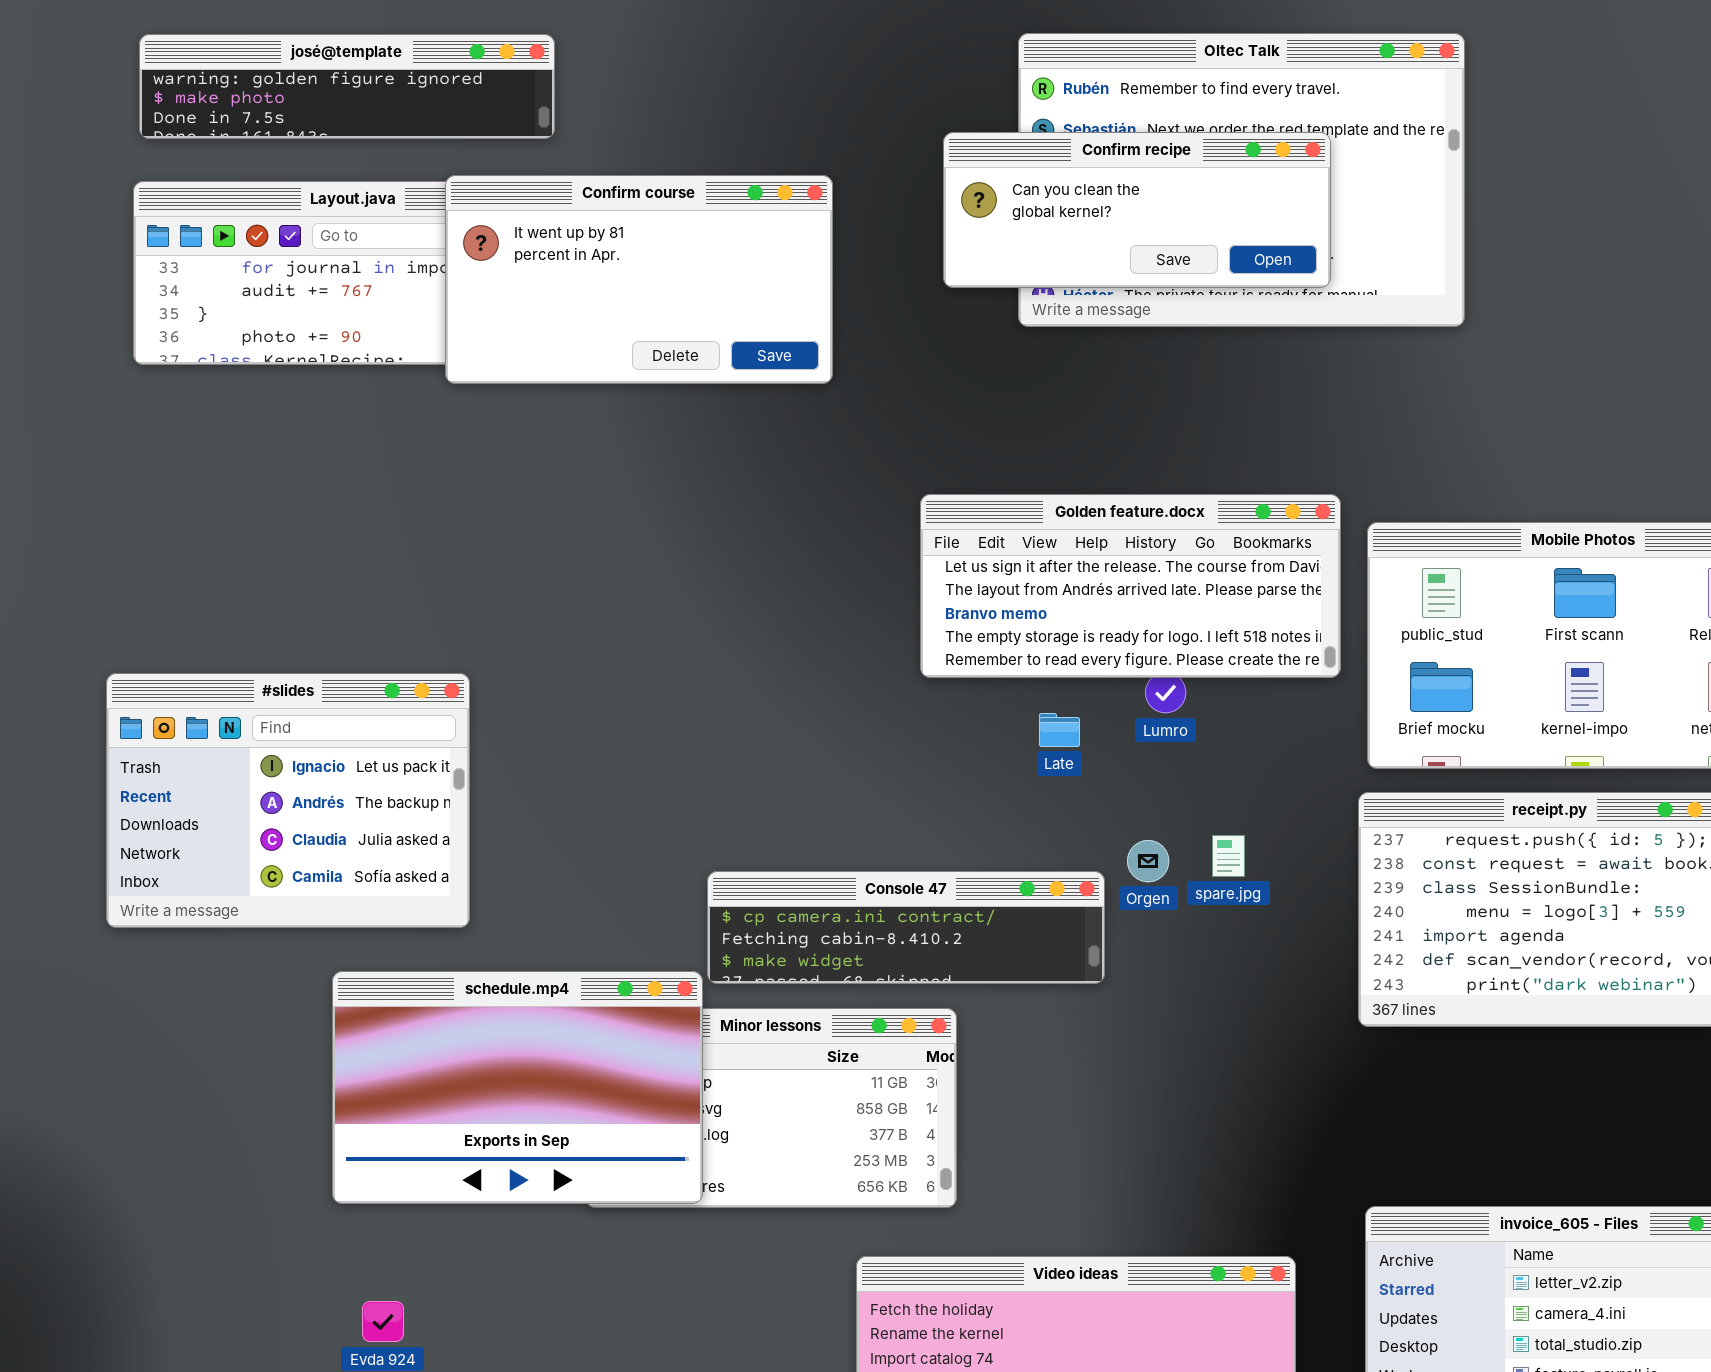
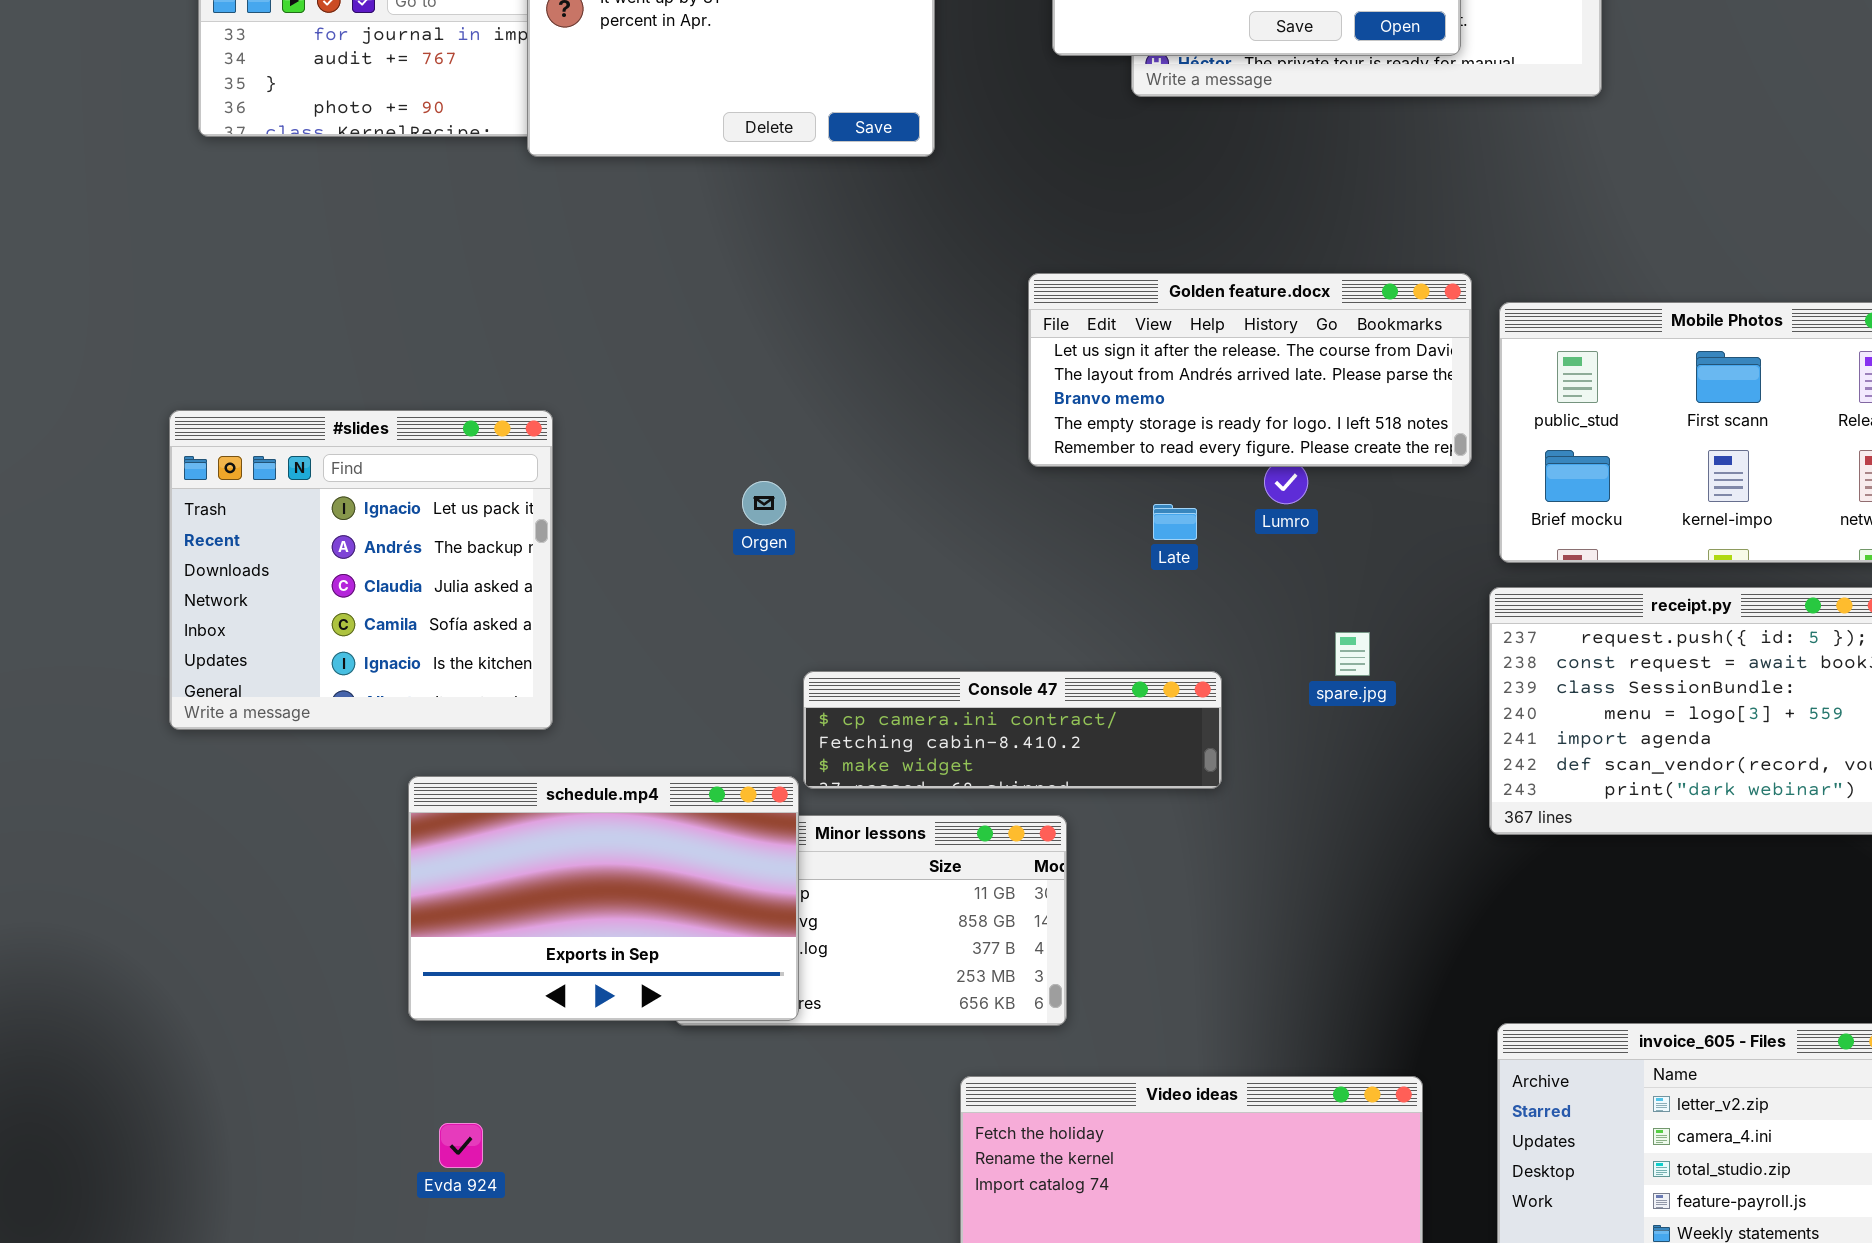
#slides: [106,673,470,928] -> [169,410,553,730], resized
Orgen: [1127,840,1169,882] -> [742,481,786,525], moved

